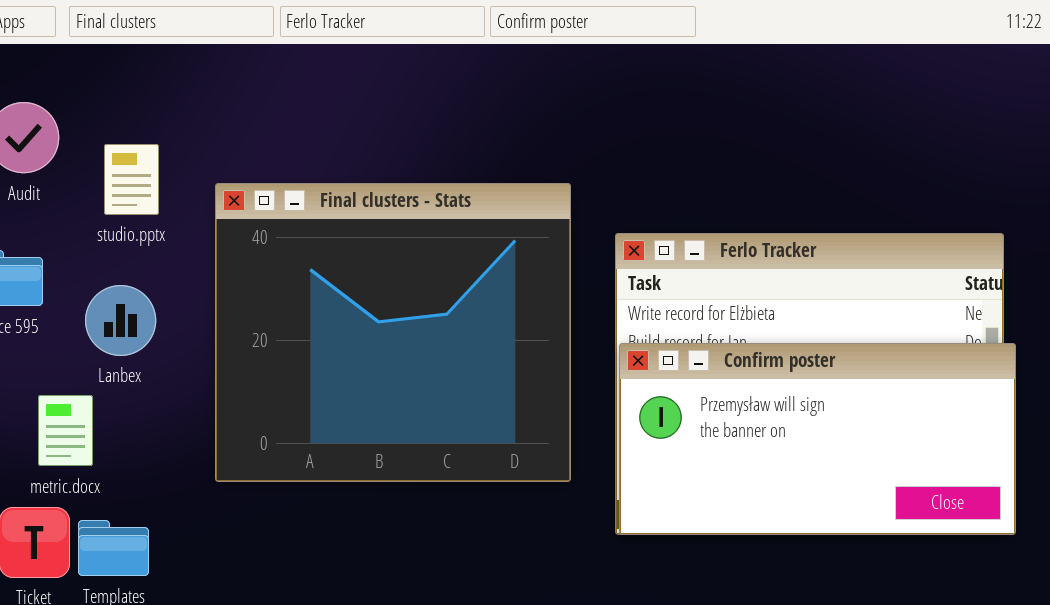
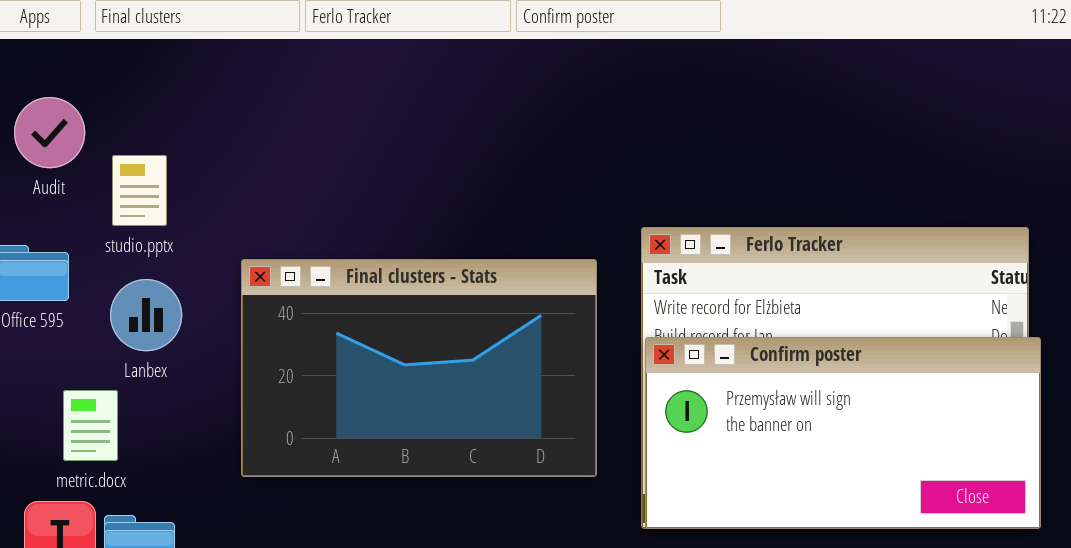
studio.pptx: [104,144,159,215] -> [112,155,167,226], moved
Final clusters - Stats: [215,183,571,482] -> [241,259,597,477], resized

